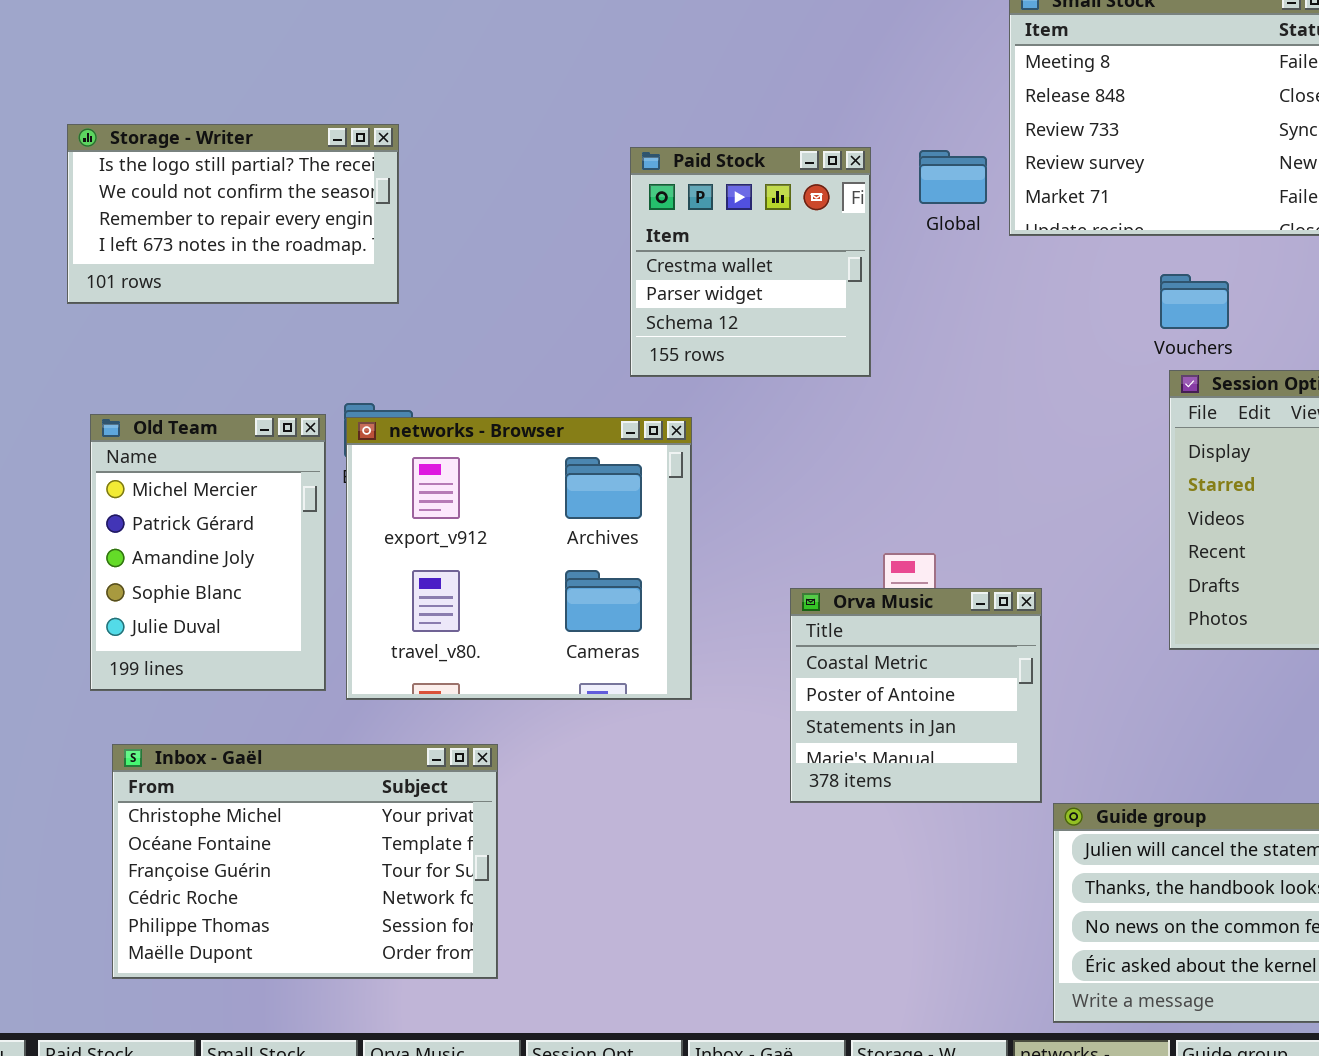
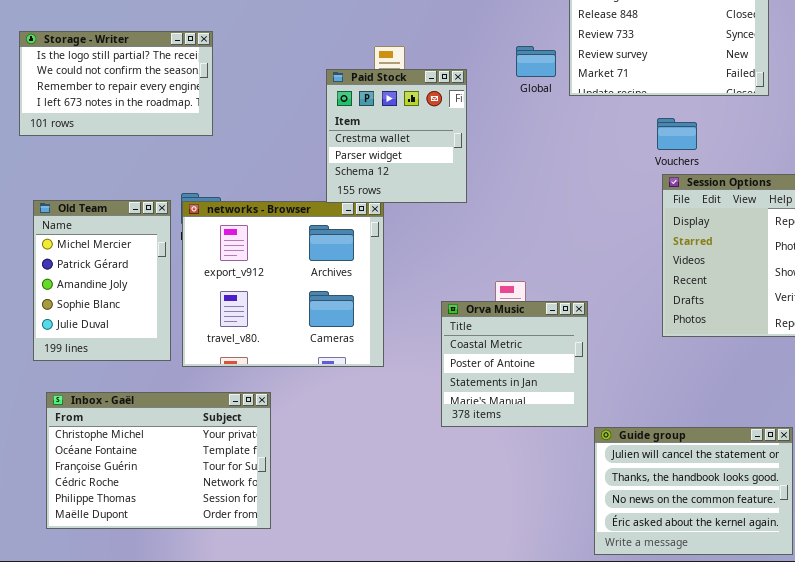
Paid Stock: [630,147,871,377] -> [326,69,467,203], moved

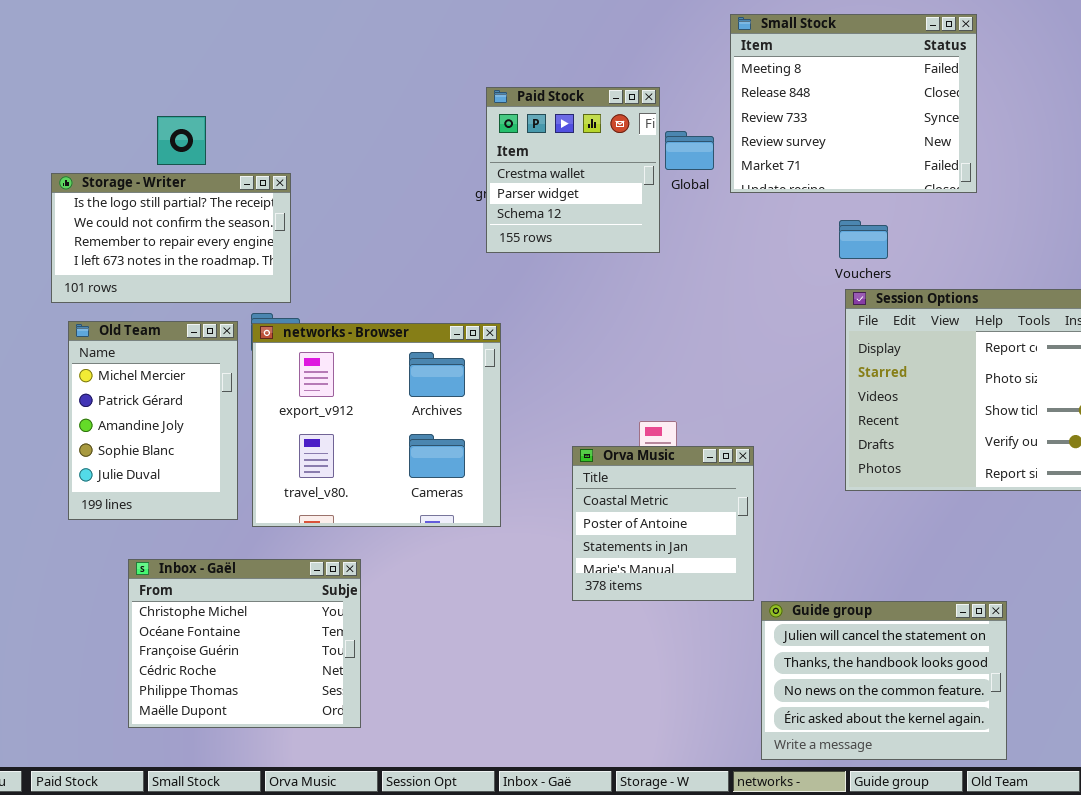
Storage - Writer: [19,31,213,136] -> [51,173,291,303], moved
Paid Stock: [326,69,467,203] -> [486,87,660,253], moved
Inbox - Gaël: [46,392,271,529] -> [128,559,361,728], resized

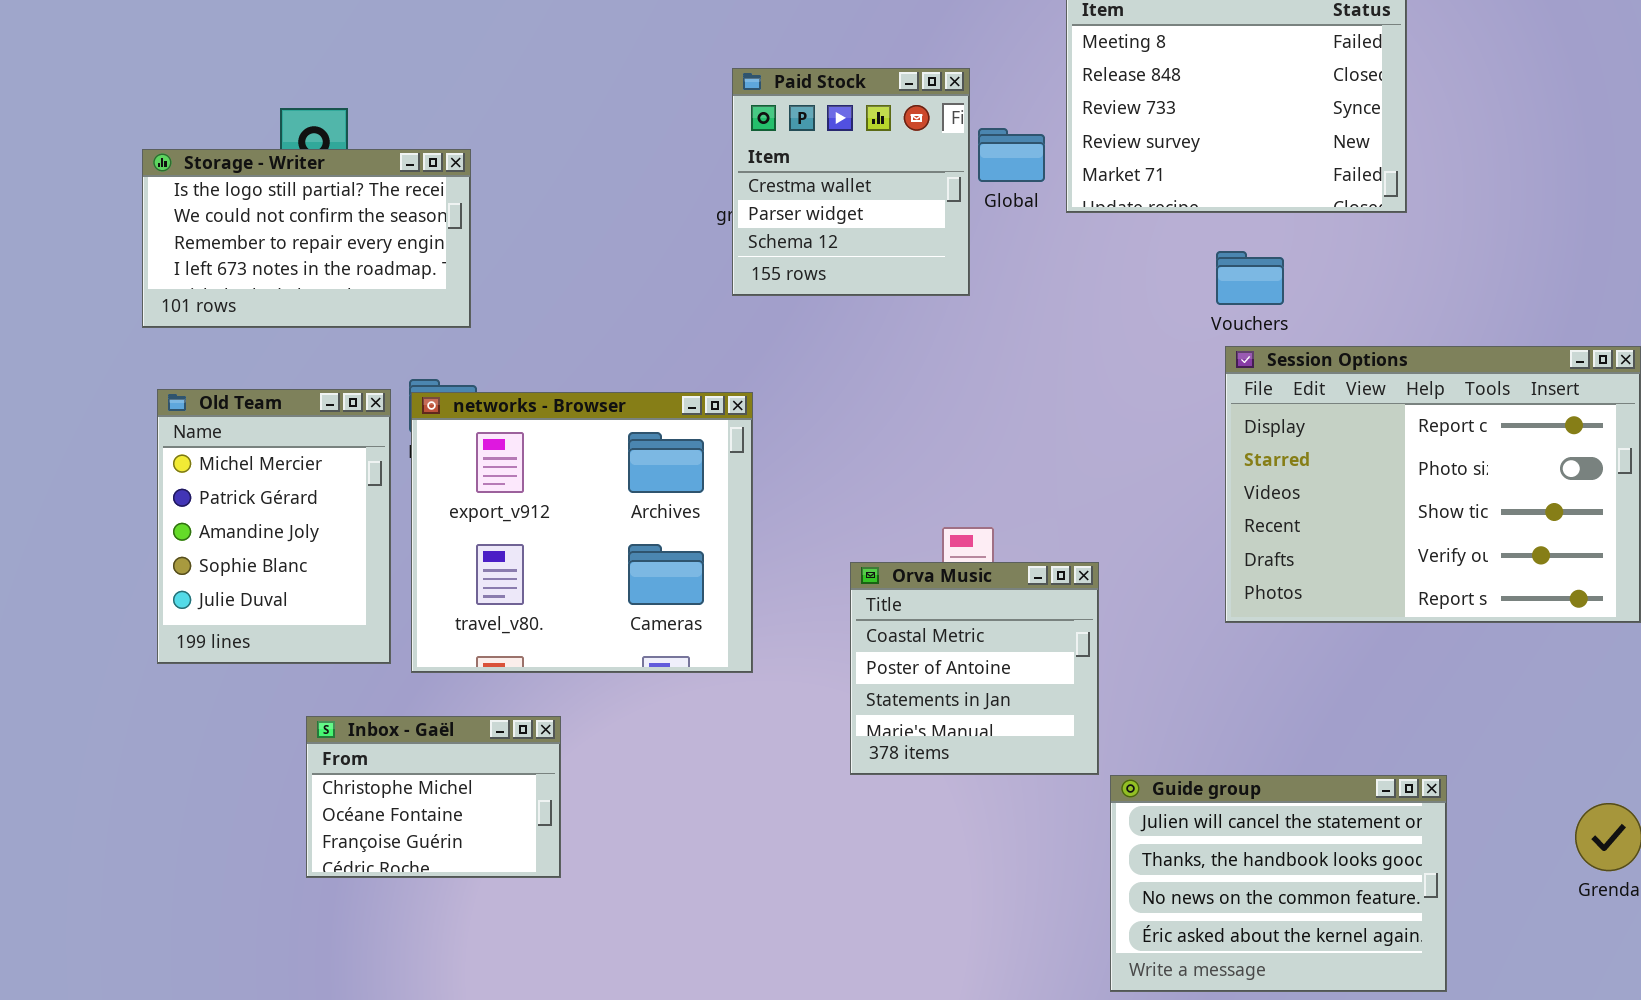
Storage - Writer: [51,173,291,303] -> [142,149,471,328], moved
Inbox - Gaël: [128,559,361,728] -> [306,716,561,878], resized

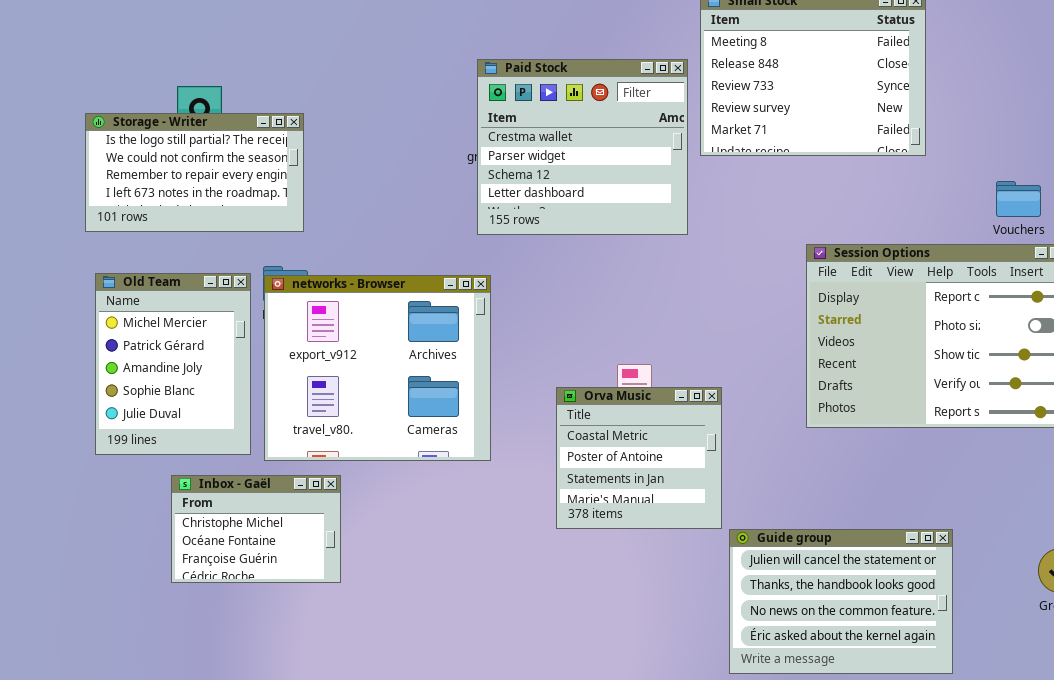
Paid Stock: [732,68,970,296] -> [477,59,688,235], resized
Vouchers: [1216,251,1284,305] -> [996,181,1041,217], moved
Inbox - Gaël: [306,716,561,878] -> [171,475,341,583], moved

